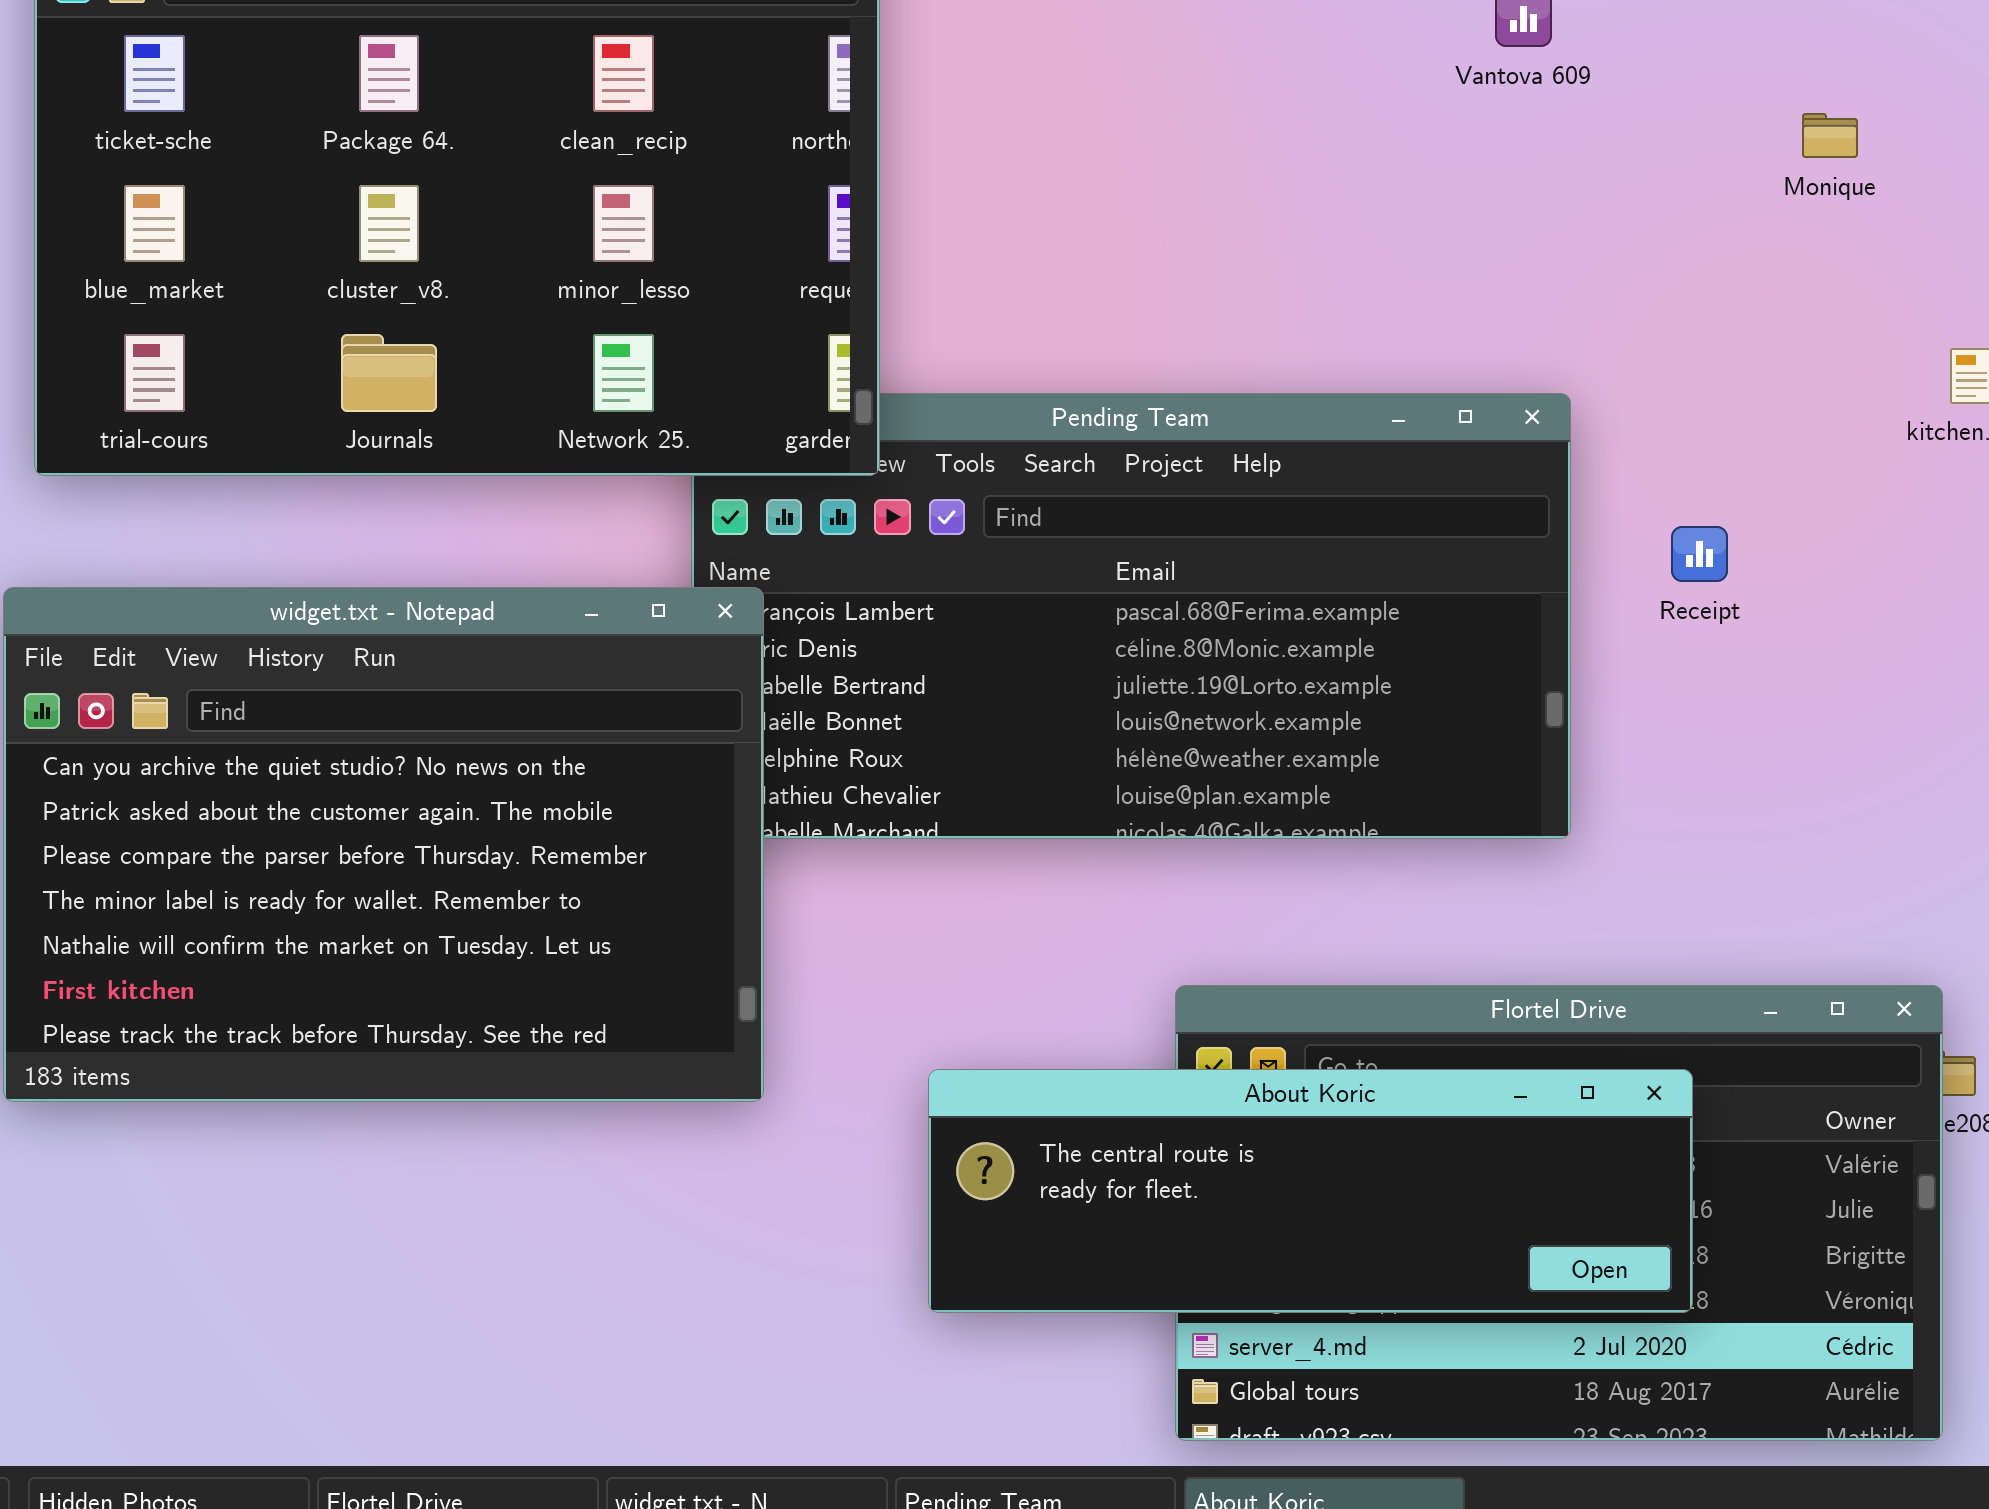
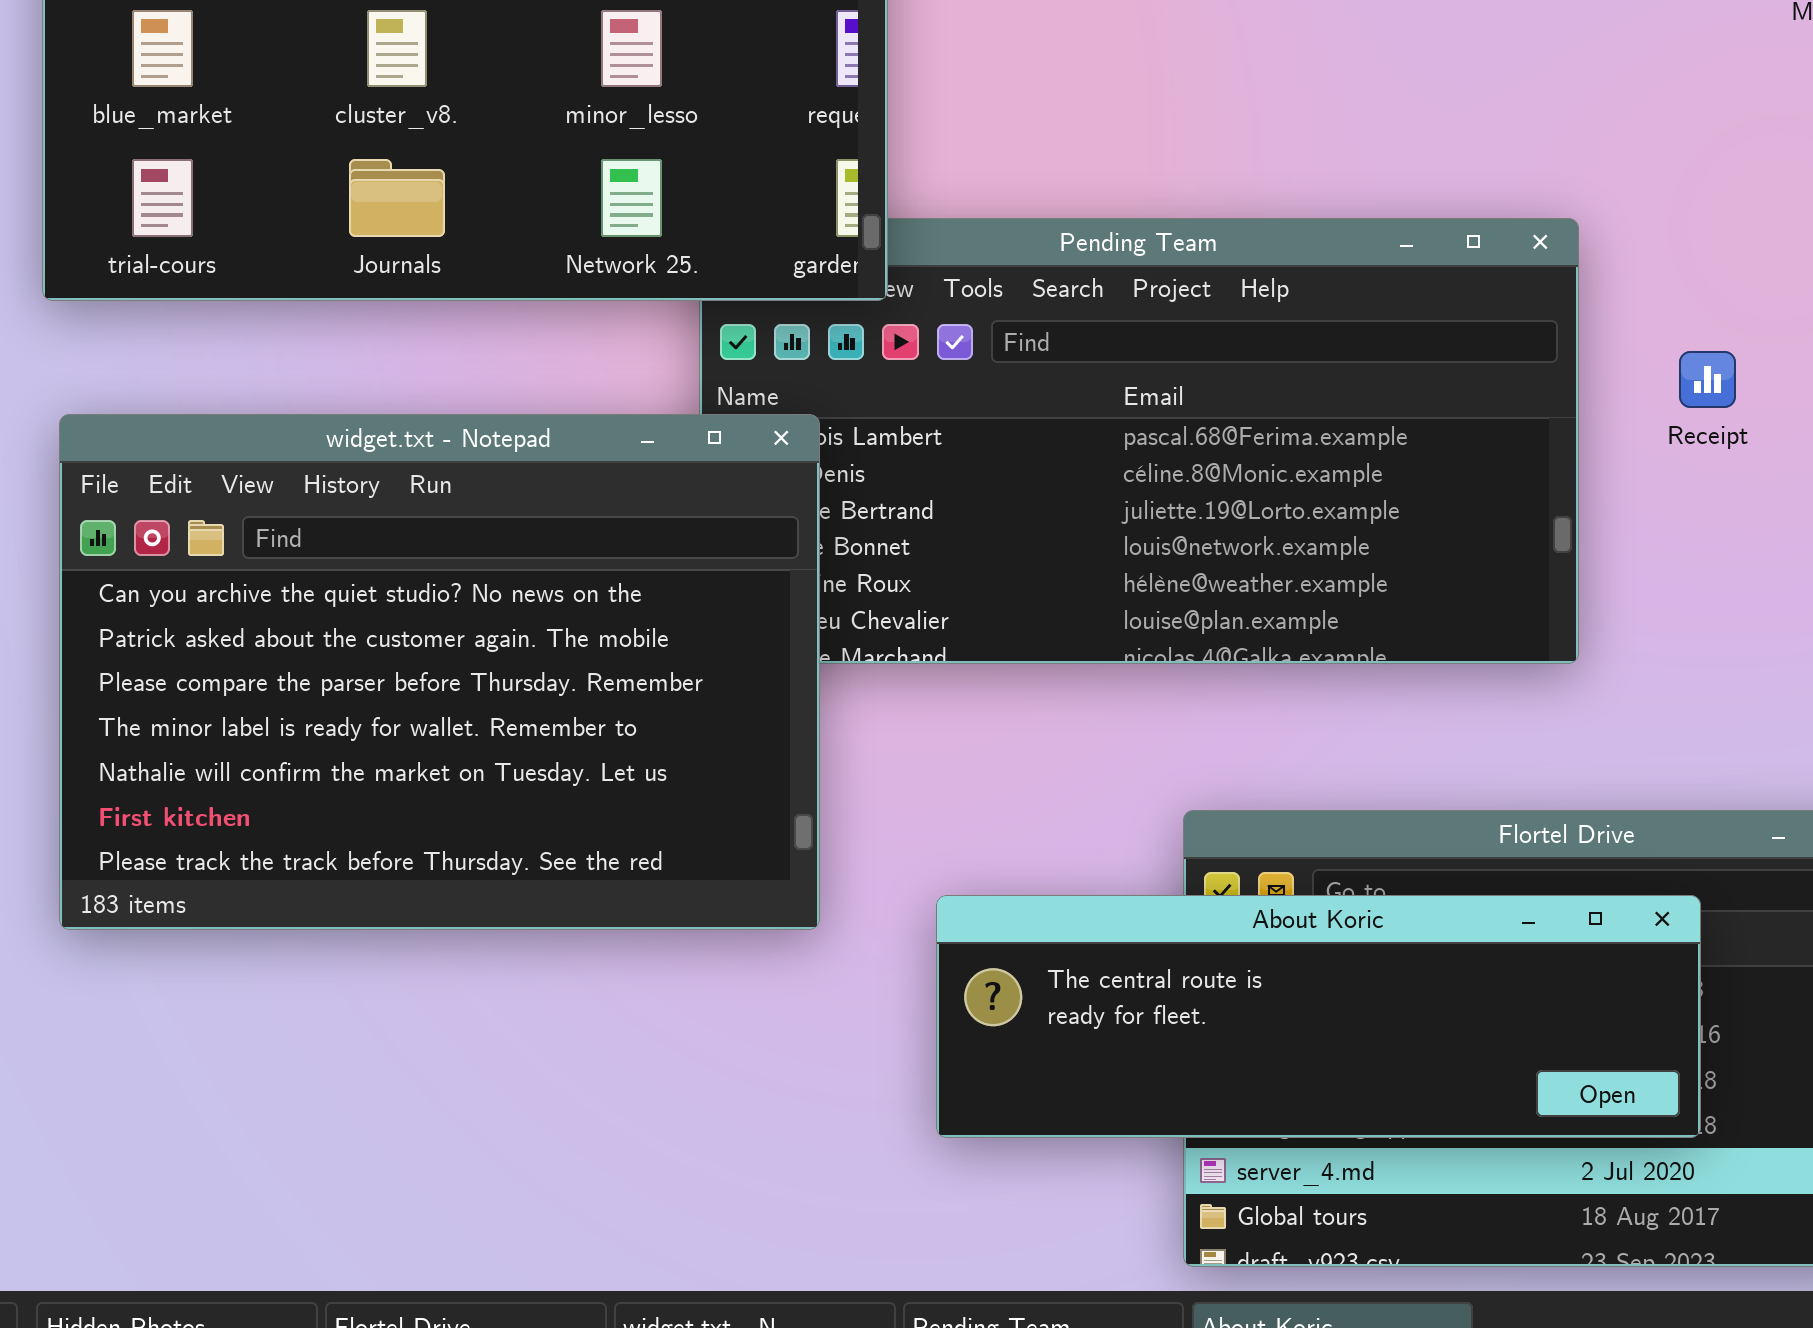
widget.txt - Notepad: [3,587,764,1102] -> [59,414,820,930], moved

